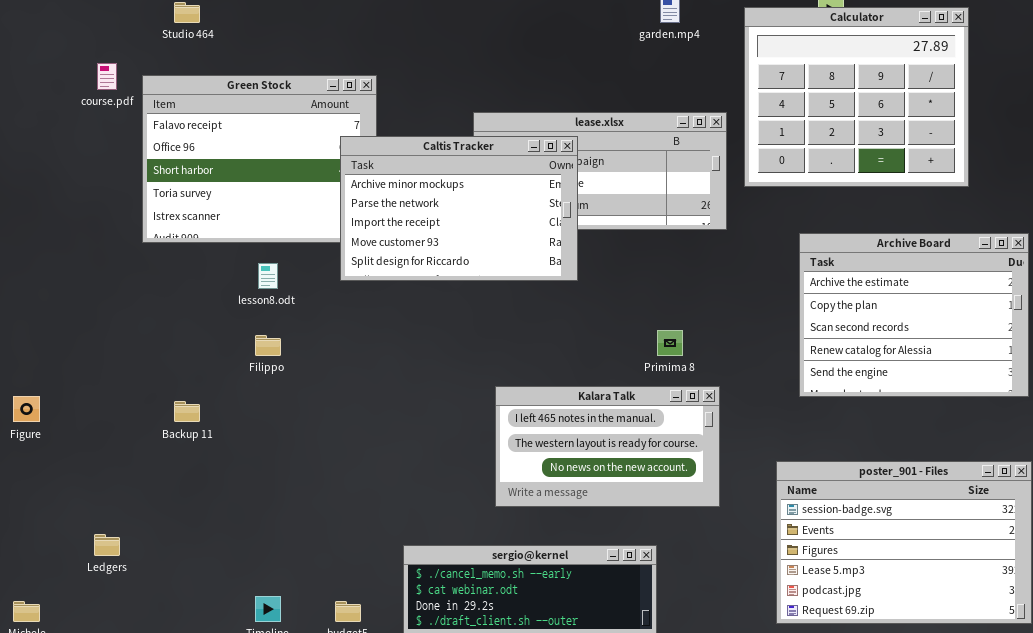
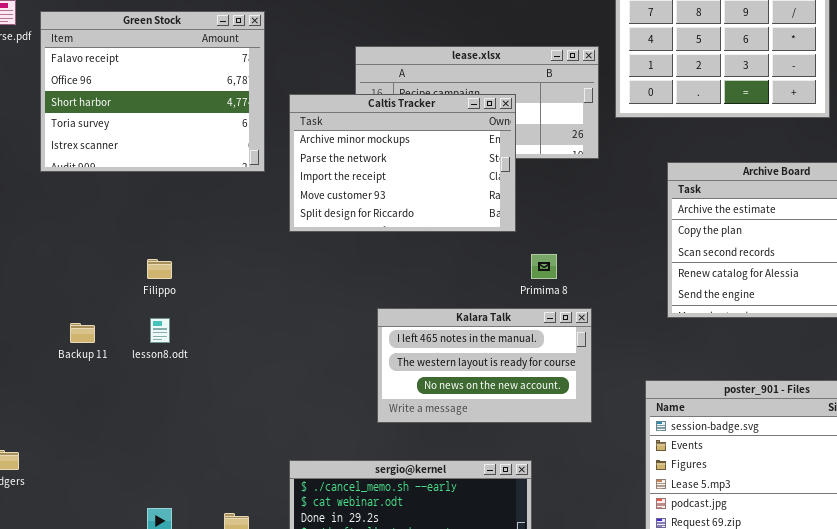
Caltis Tracker: [340,136,578,281] -> [289,94,516,232], moved
lesson8.odt: [258,263,278,289] -> [150,318,170,343], moved

